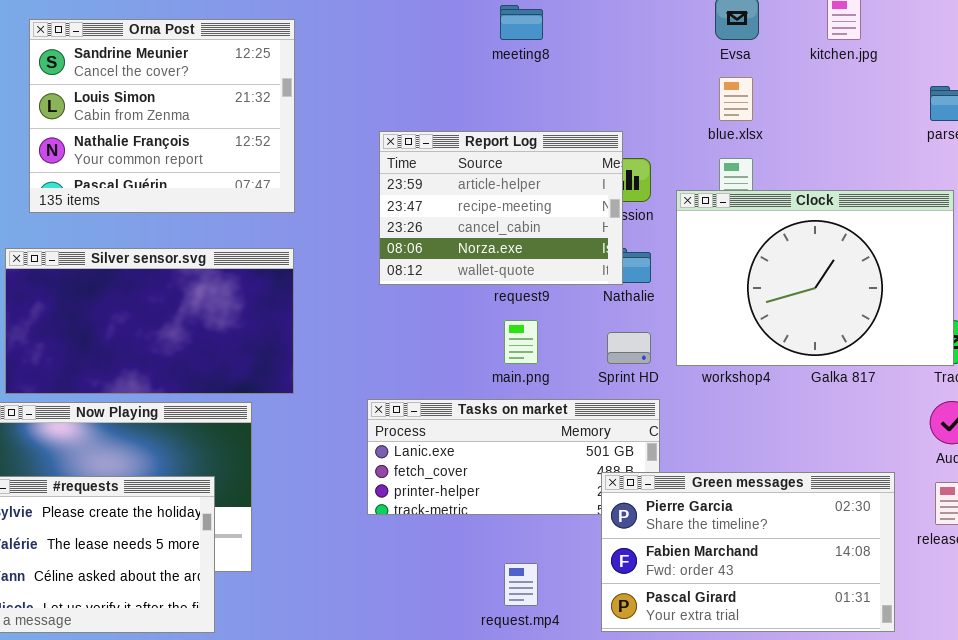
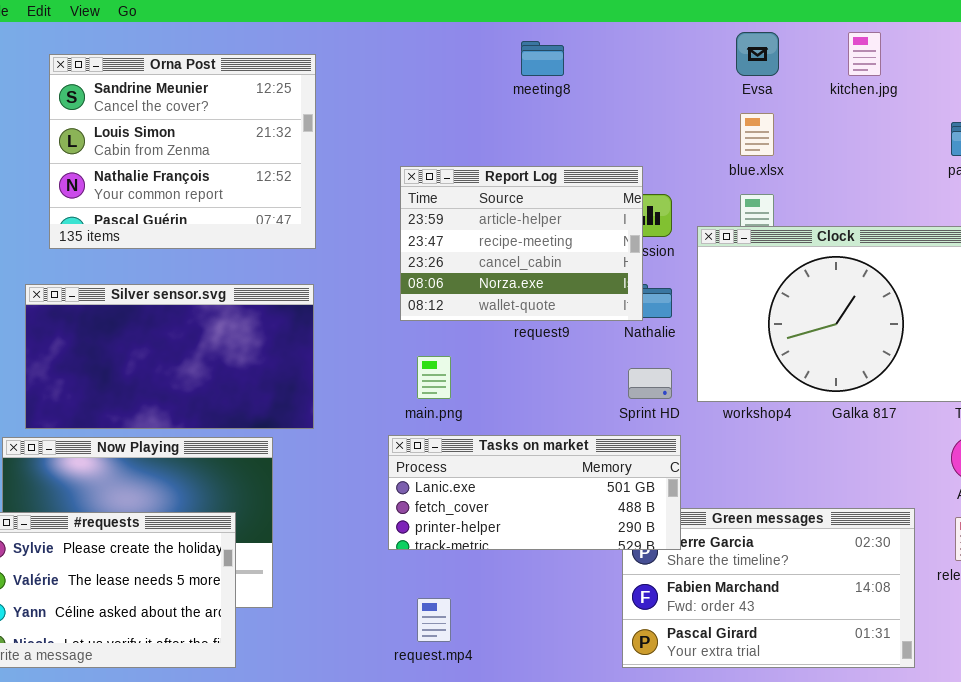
main.png: [504,320,538,364] -> [417,356,451,399], moved
Tasks on market: [367,399,660,515] -> [388,435,681,550], raised
request.mp4: [504,563,538,606] -> [417,598,451,642], moved

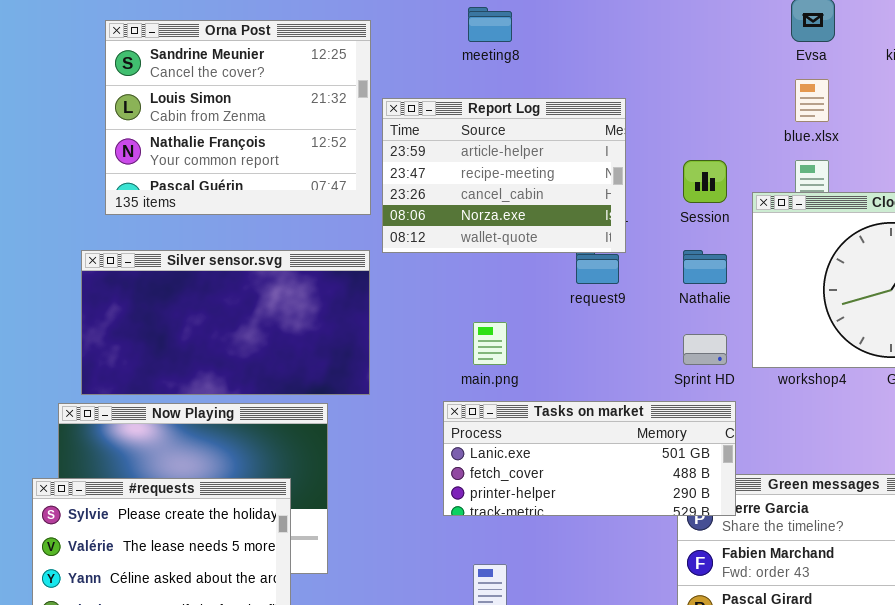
meeting8: [521,41,564,76] -> [468,7,512,42], moved
Report Log: [400,166,643,321] -> [382,98,626,253], moved

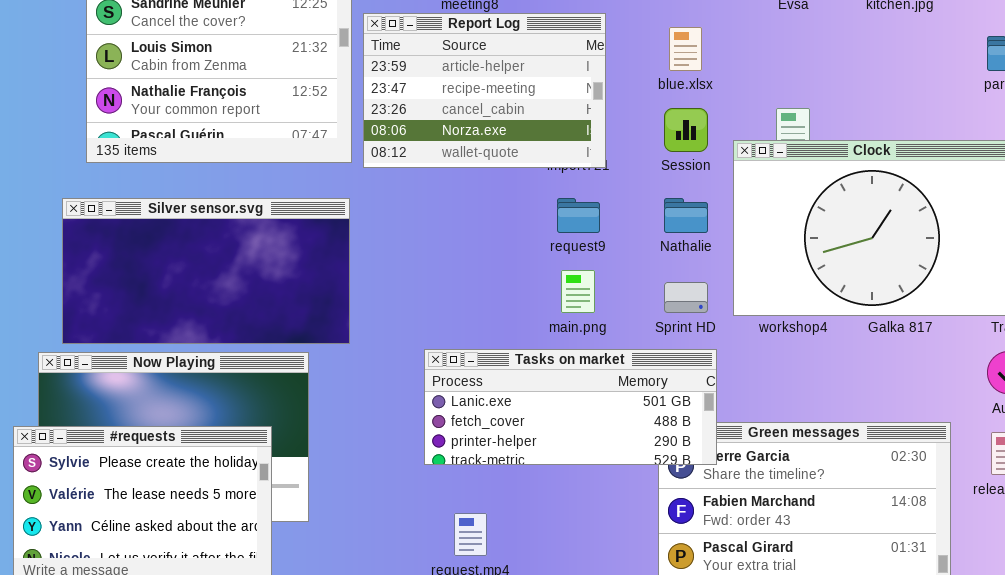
blue.xlsx: [795,79,829,122] -> [669,27,702,71], moved
Report Log: [382,98,626,253] -> [363,13,606,168], moved
main.png: [473,322,507,365] -> [561,270,595,313], moved

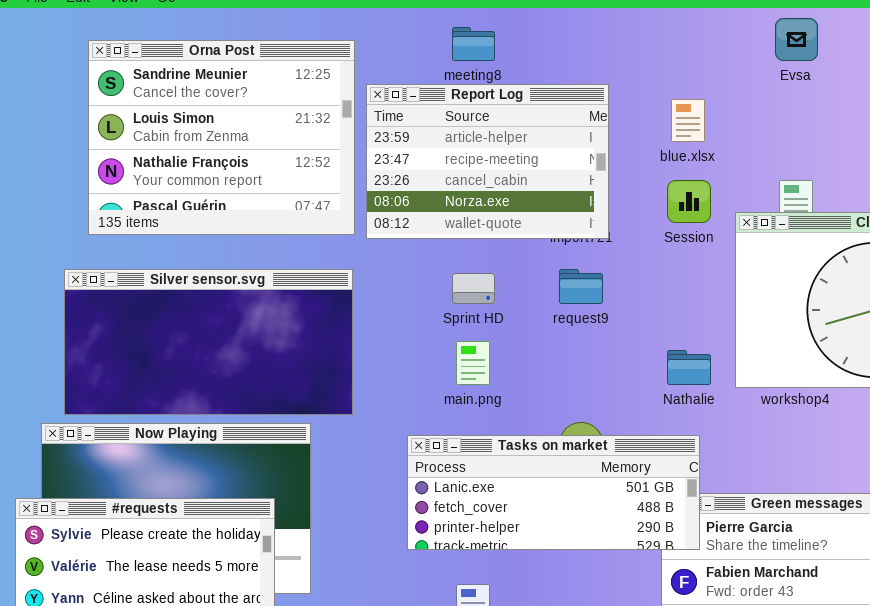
Nathalie: [664,198,708,233] -> [667,350,711,385], moved
main.png: [561,270,595,313] -> [456,341,490,385], moved
Sprint HD: [664,282,708,313] -> [452,273,495,304], moved
Tasks on market: [424,349,717,465] -> [407,435,700,550], moved

